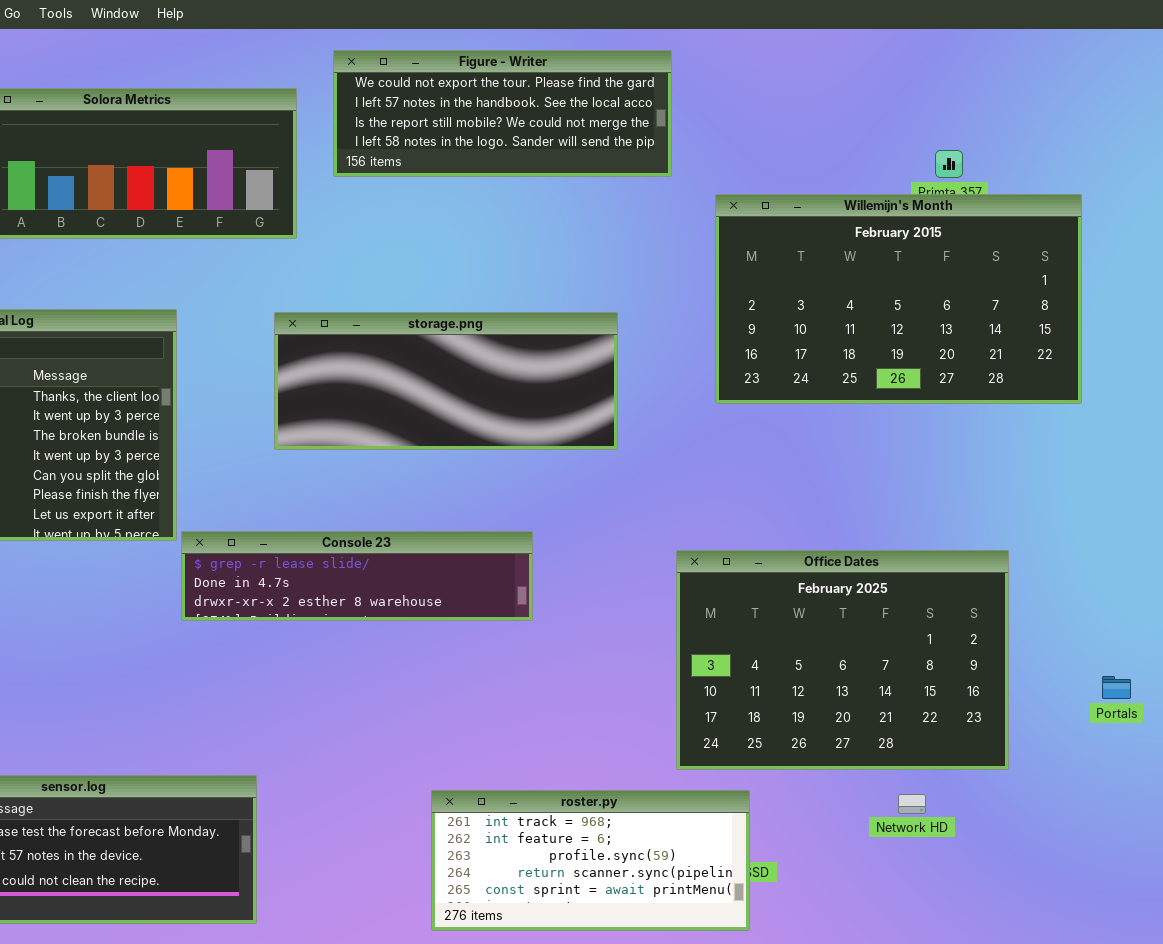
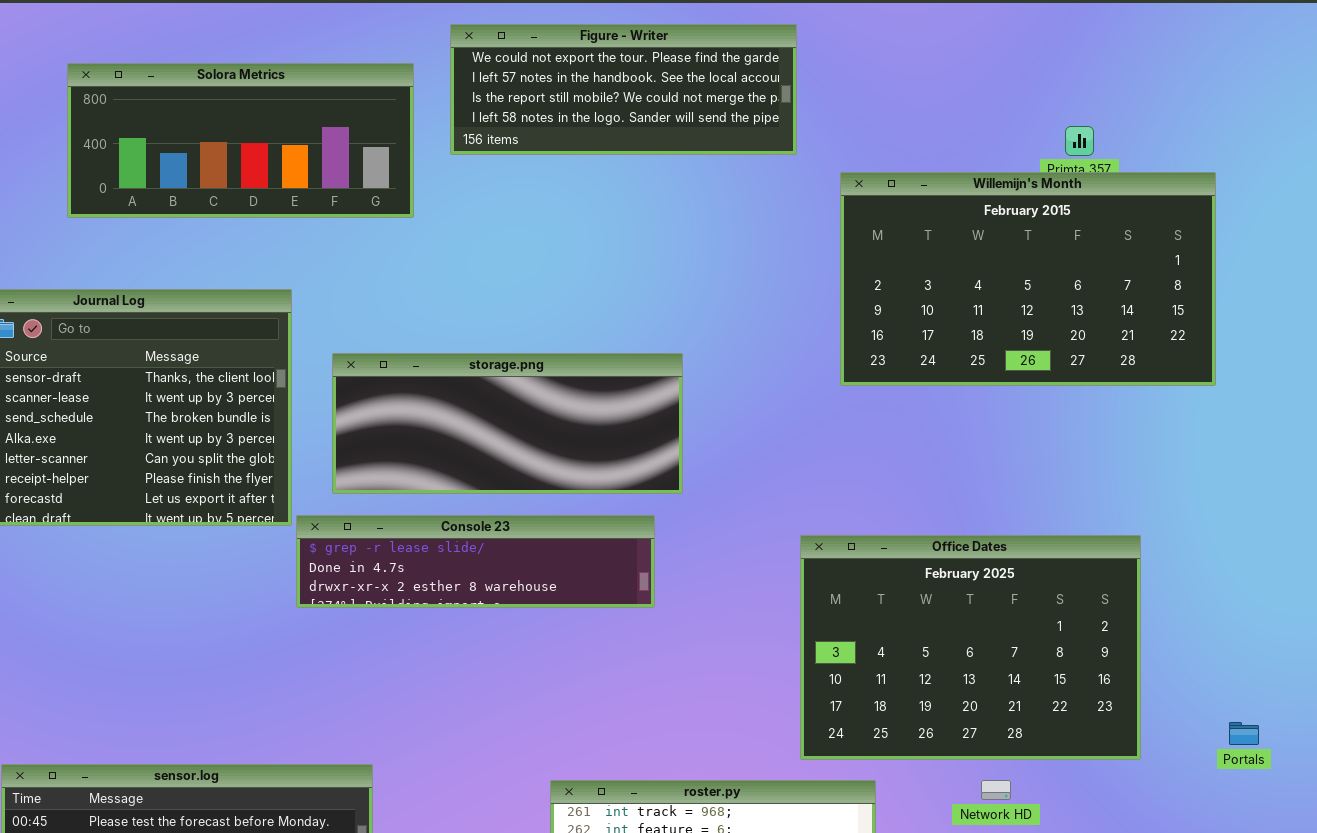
storage.png: [274,312,618,450] -> [332,353,683,494], moved
Portals: [1102,676,1131,699] -> [1229,722,1259,745], moved
Network HD: [898,794,926,814] -> [981,780,1011,800], moved

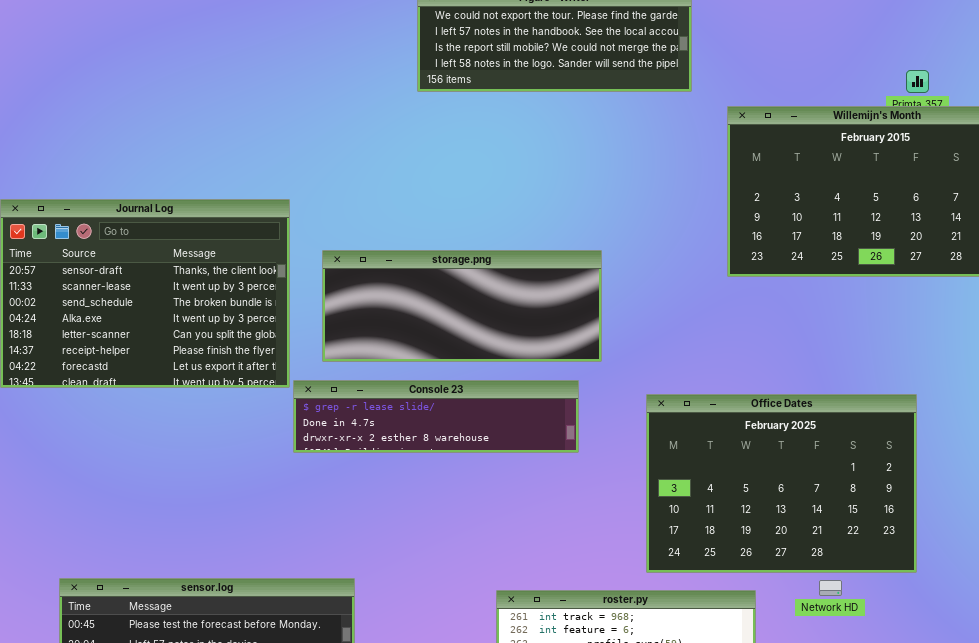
Solora Metrics: [67,63,414,218] -> none, closed
Office Dates: [800,535,1141,760] -> [646,394,917,573], moved
Network HD: [981,780,1011,800] -> [819,580,842,596], moved

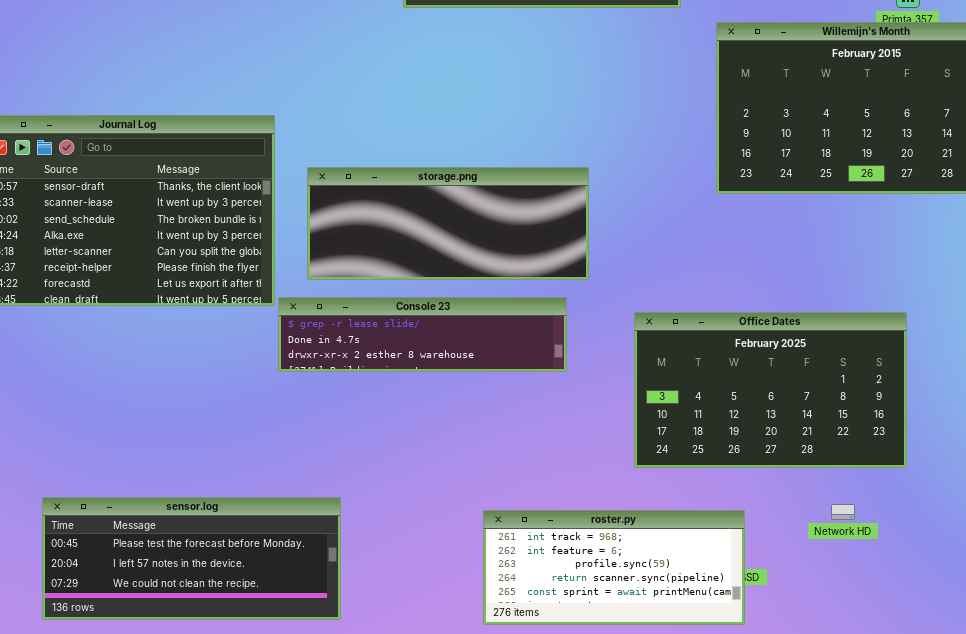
Office Dates: [646,394,917,573] -> [634,312,907,468], resized
Network HD: [819,580,842,596] -> [831,504,855,520], moved

